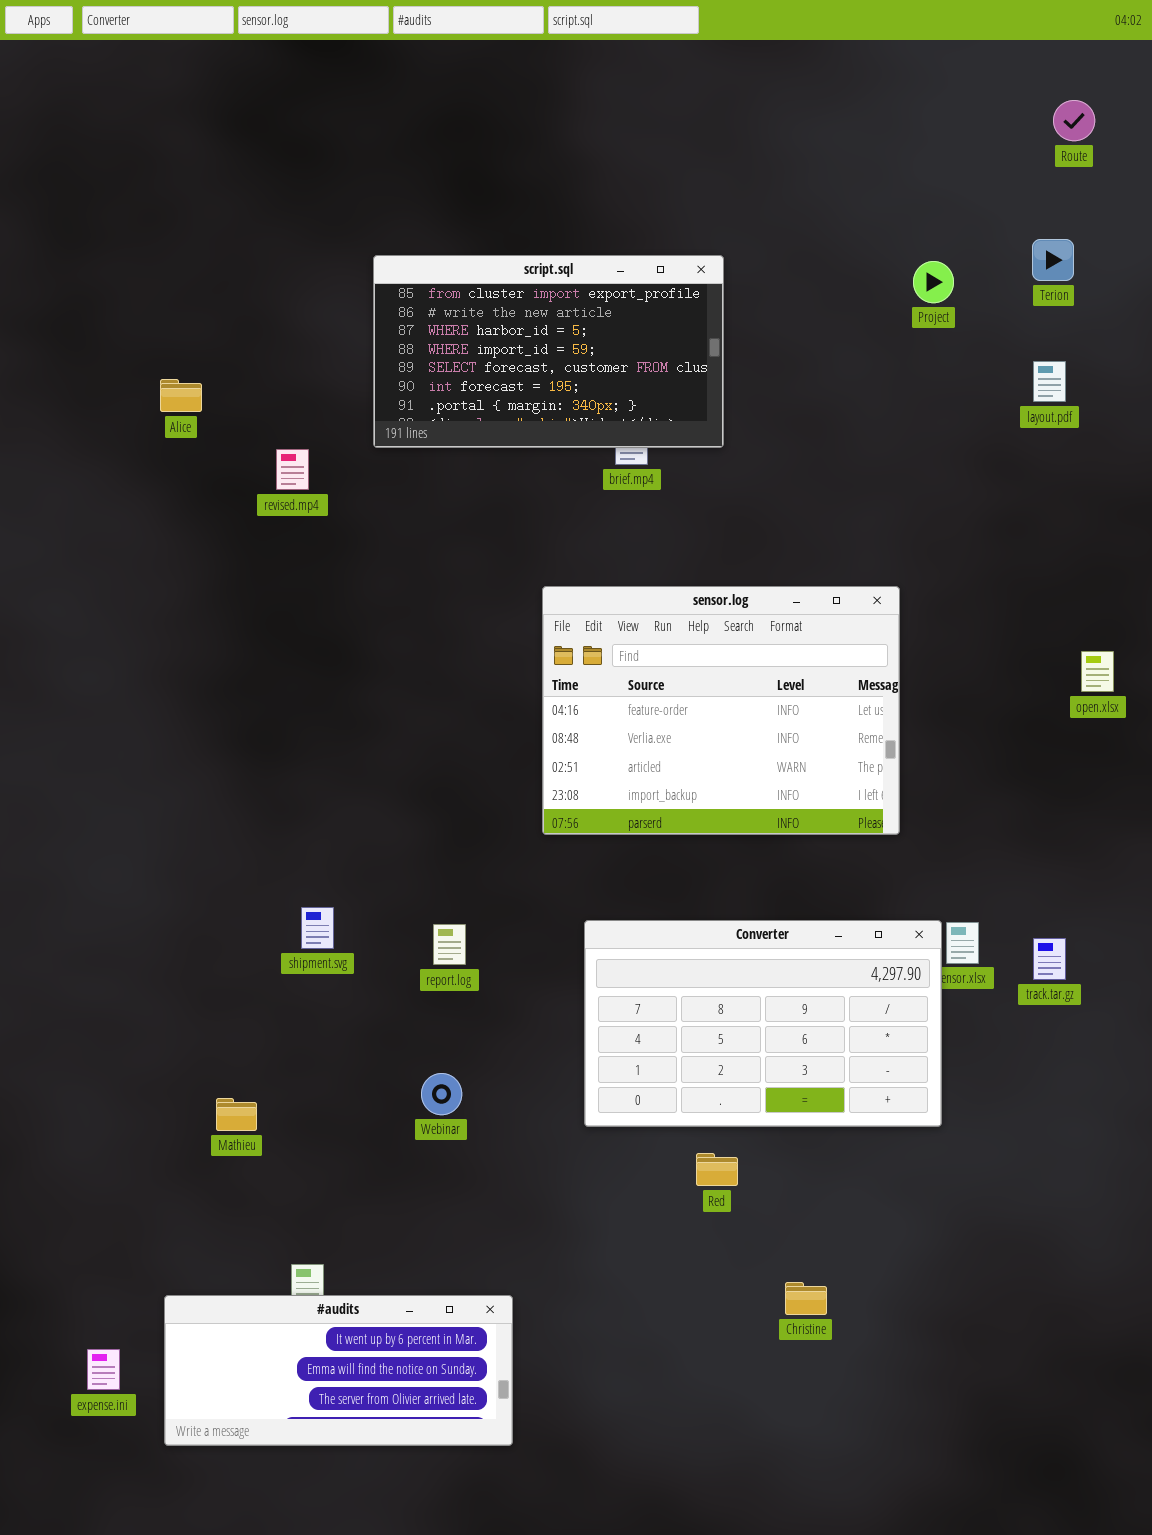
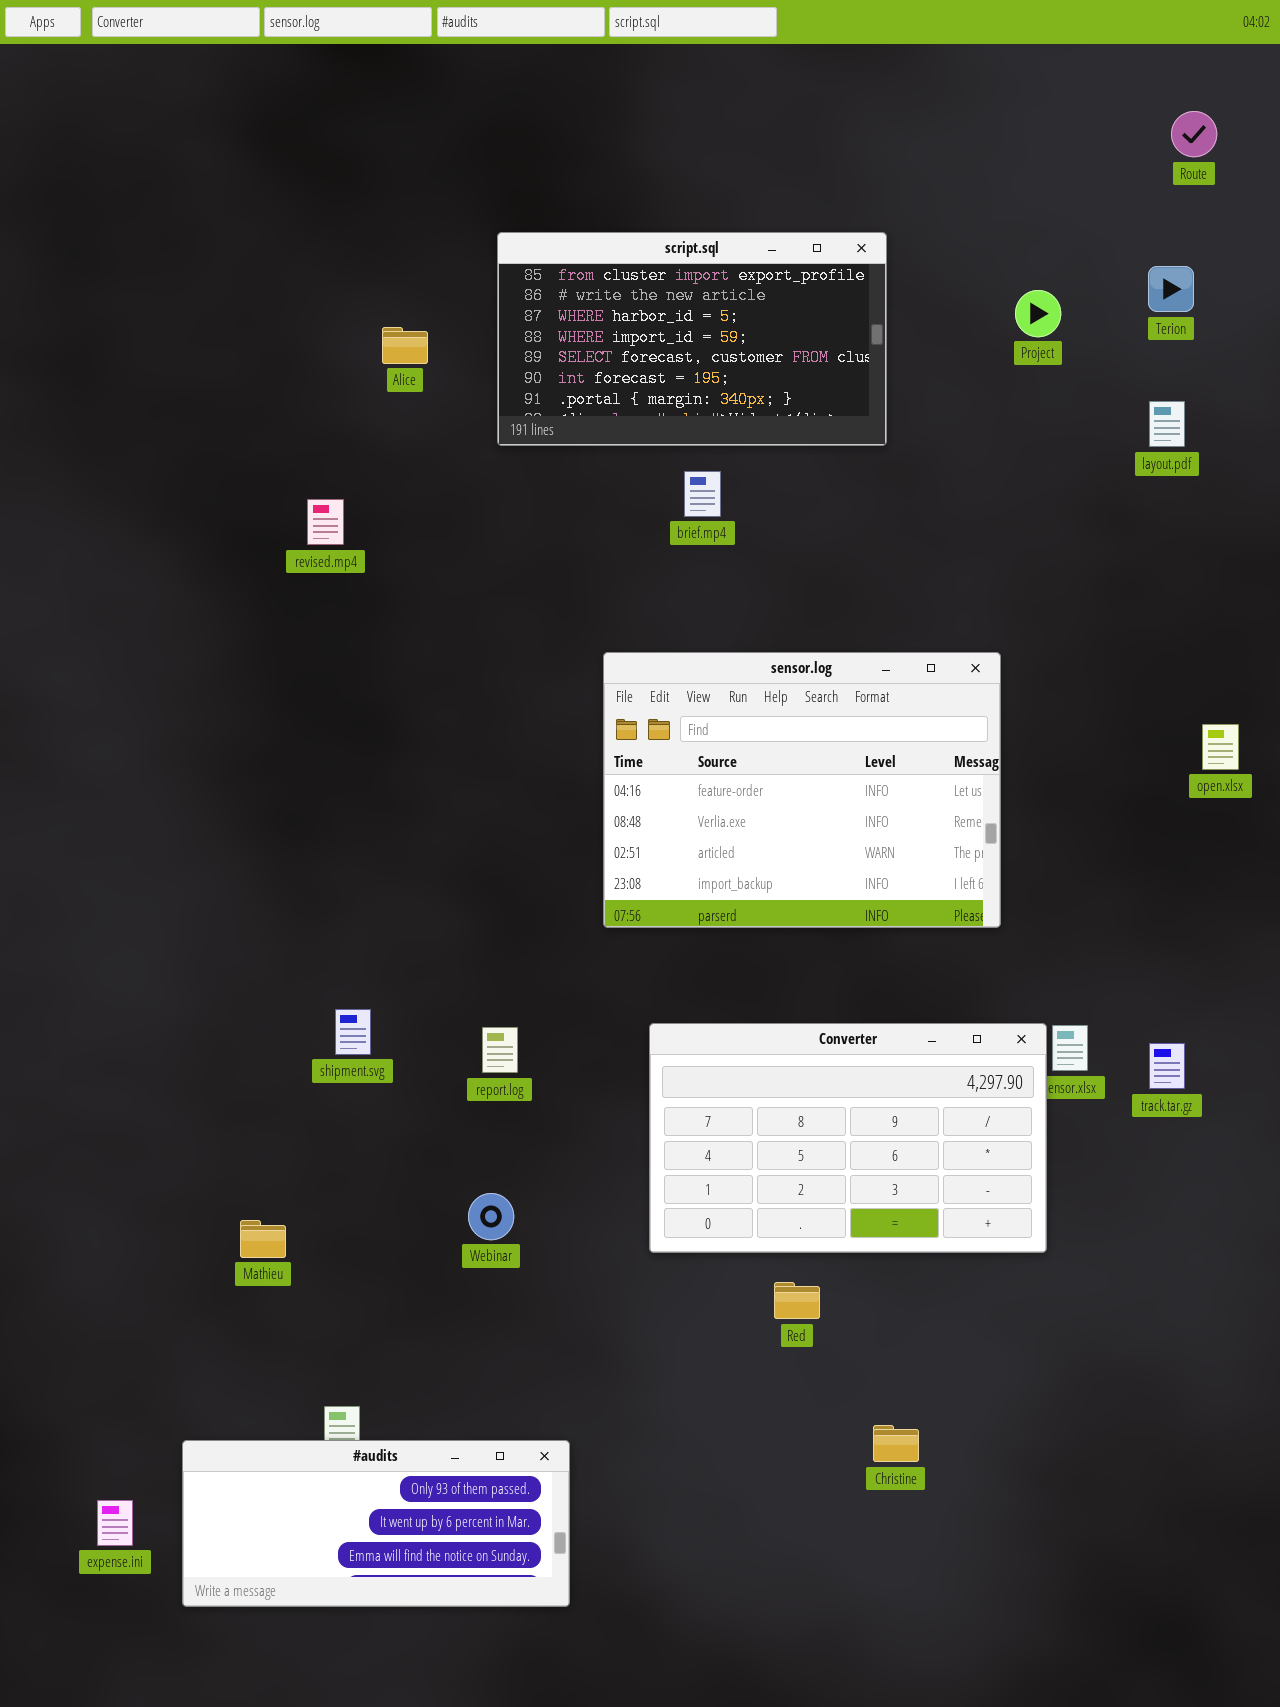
script.sql: [373,255,724,448] -> [497,232,887,446], moved
Alice: [160,379,202,412] -> [382,327,428,364], moved
#audits: [164,1295,513,1446] -> [182,1440,570,1607], scrolled up 1 row

